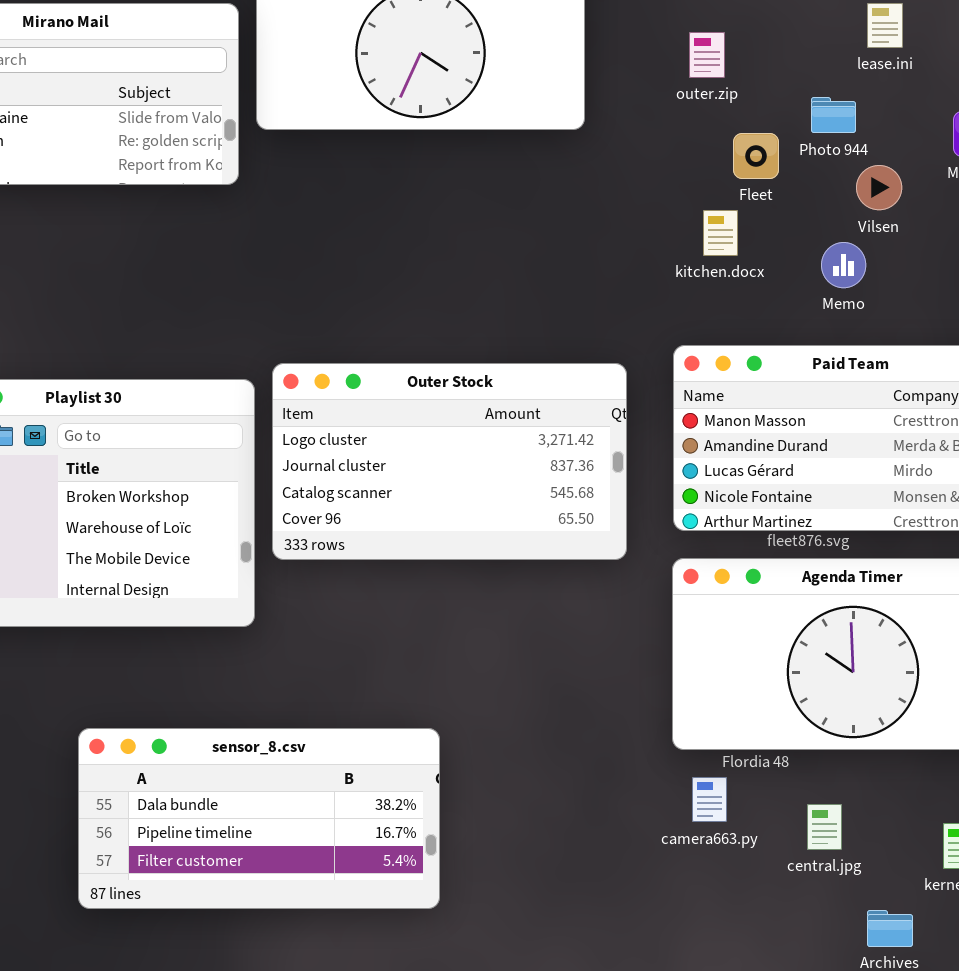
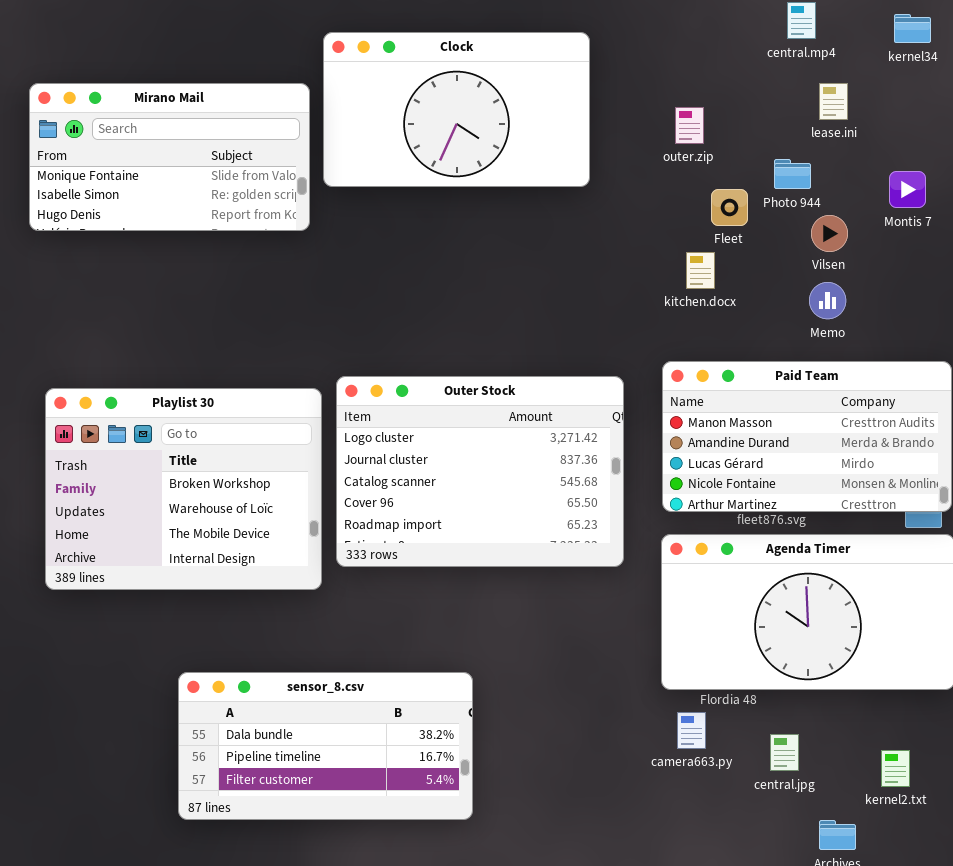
Memo: [821,242,866,288] -> [809,282,846,319], moved
Outer Stock: [272,363,627,560] -> [336,376,624,567], resized

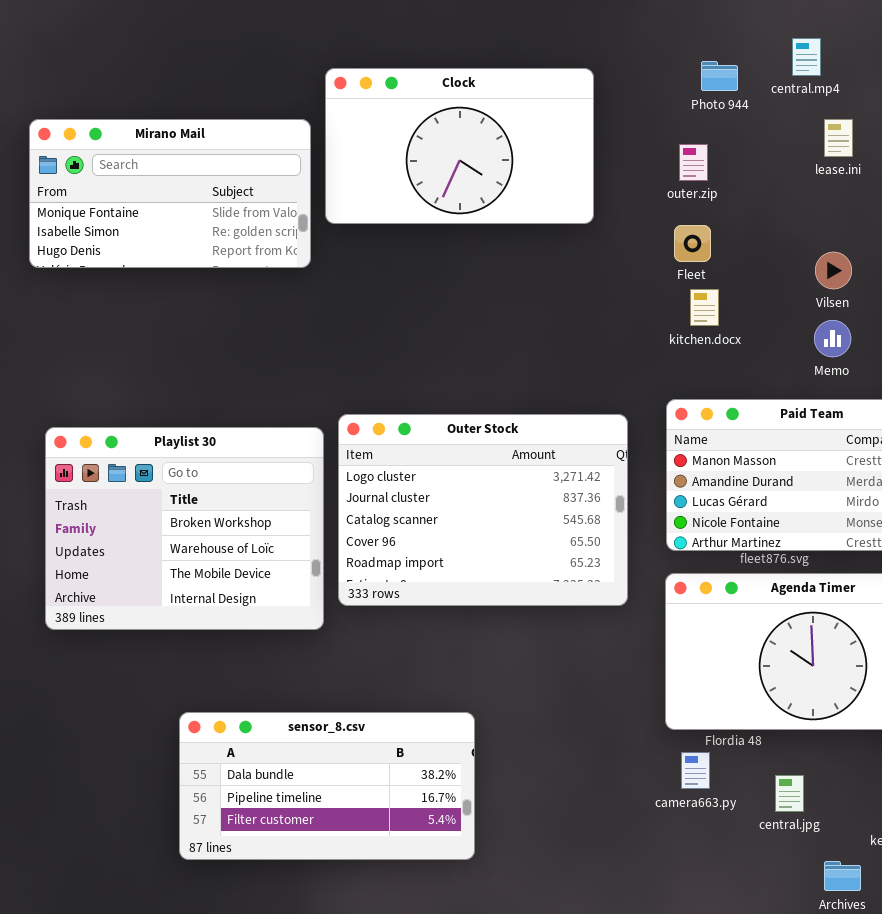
Photo 944: [774,159,811,189] -> [701,61,738,91], moved
Fleet: [711,189,748,226] -> [674,225,711,262], moved

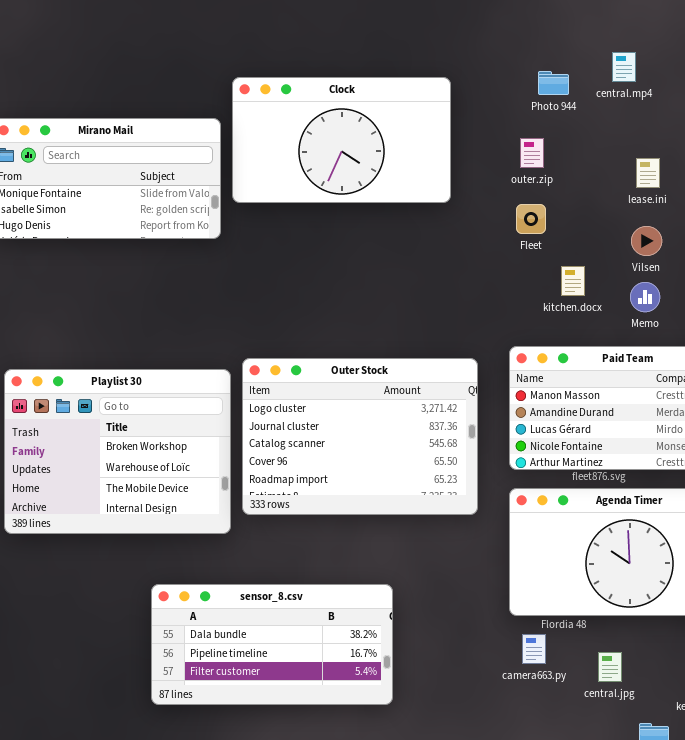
lease.ini: [824,119,853,157] -> [636,158,660,188], moved
kitchen.docx: [690,289,719,326] -> [561,266,585,296], moved
sensor_8.csv: [179,712,475,860] -> [151,584,393,705], moved

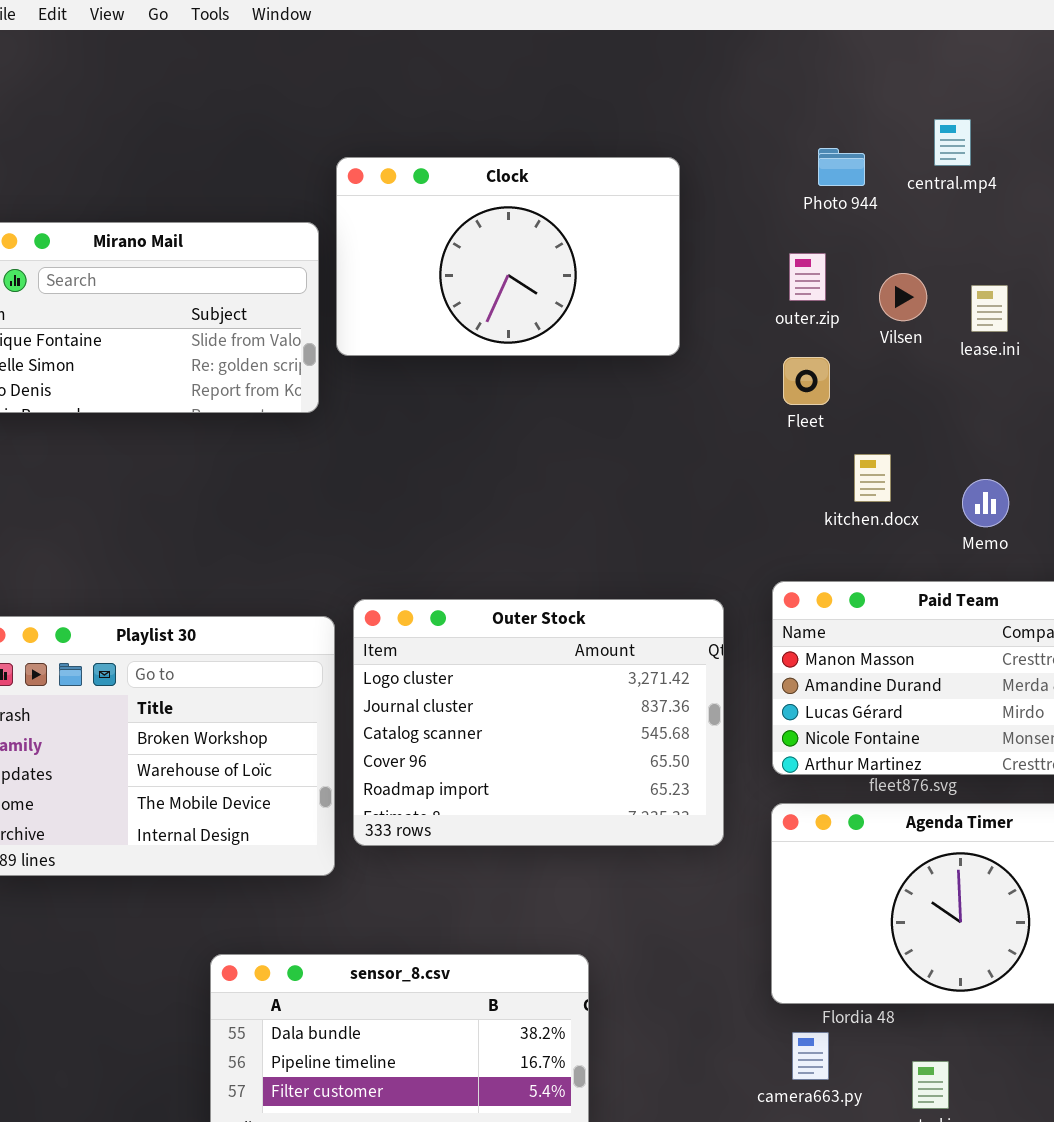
Vilsen: [631,226,662,256] -> [879,273,927,321], moved

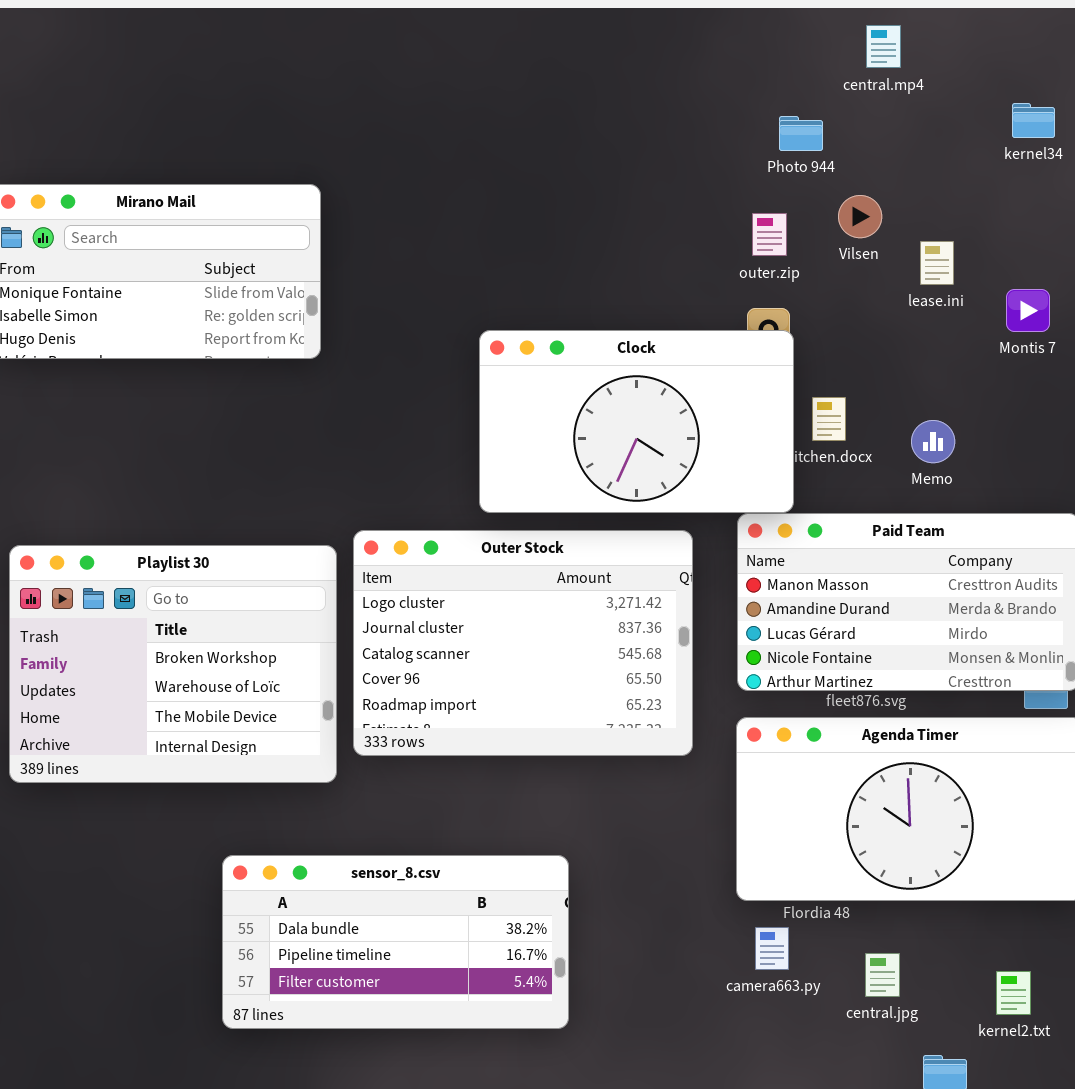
central.mp4: [934,119,971,166] -> [866,25,901,68], moved
Clock: [336,157,680,356] -> [479,330,794,513], moved
Vilsen: [879,273,927,321] -> [838,195,882,238], moved

